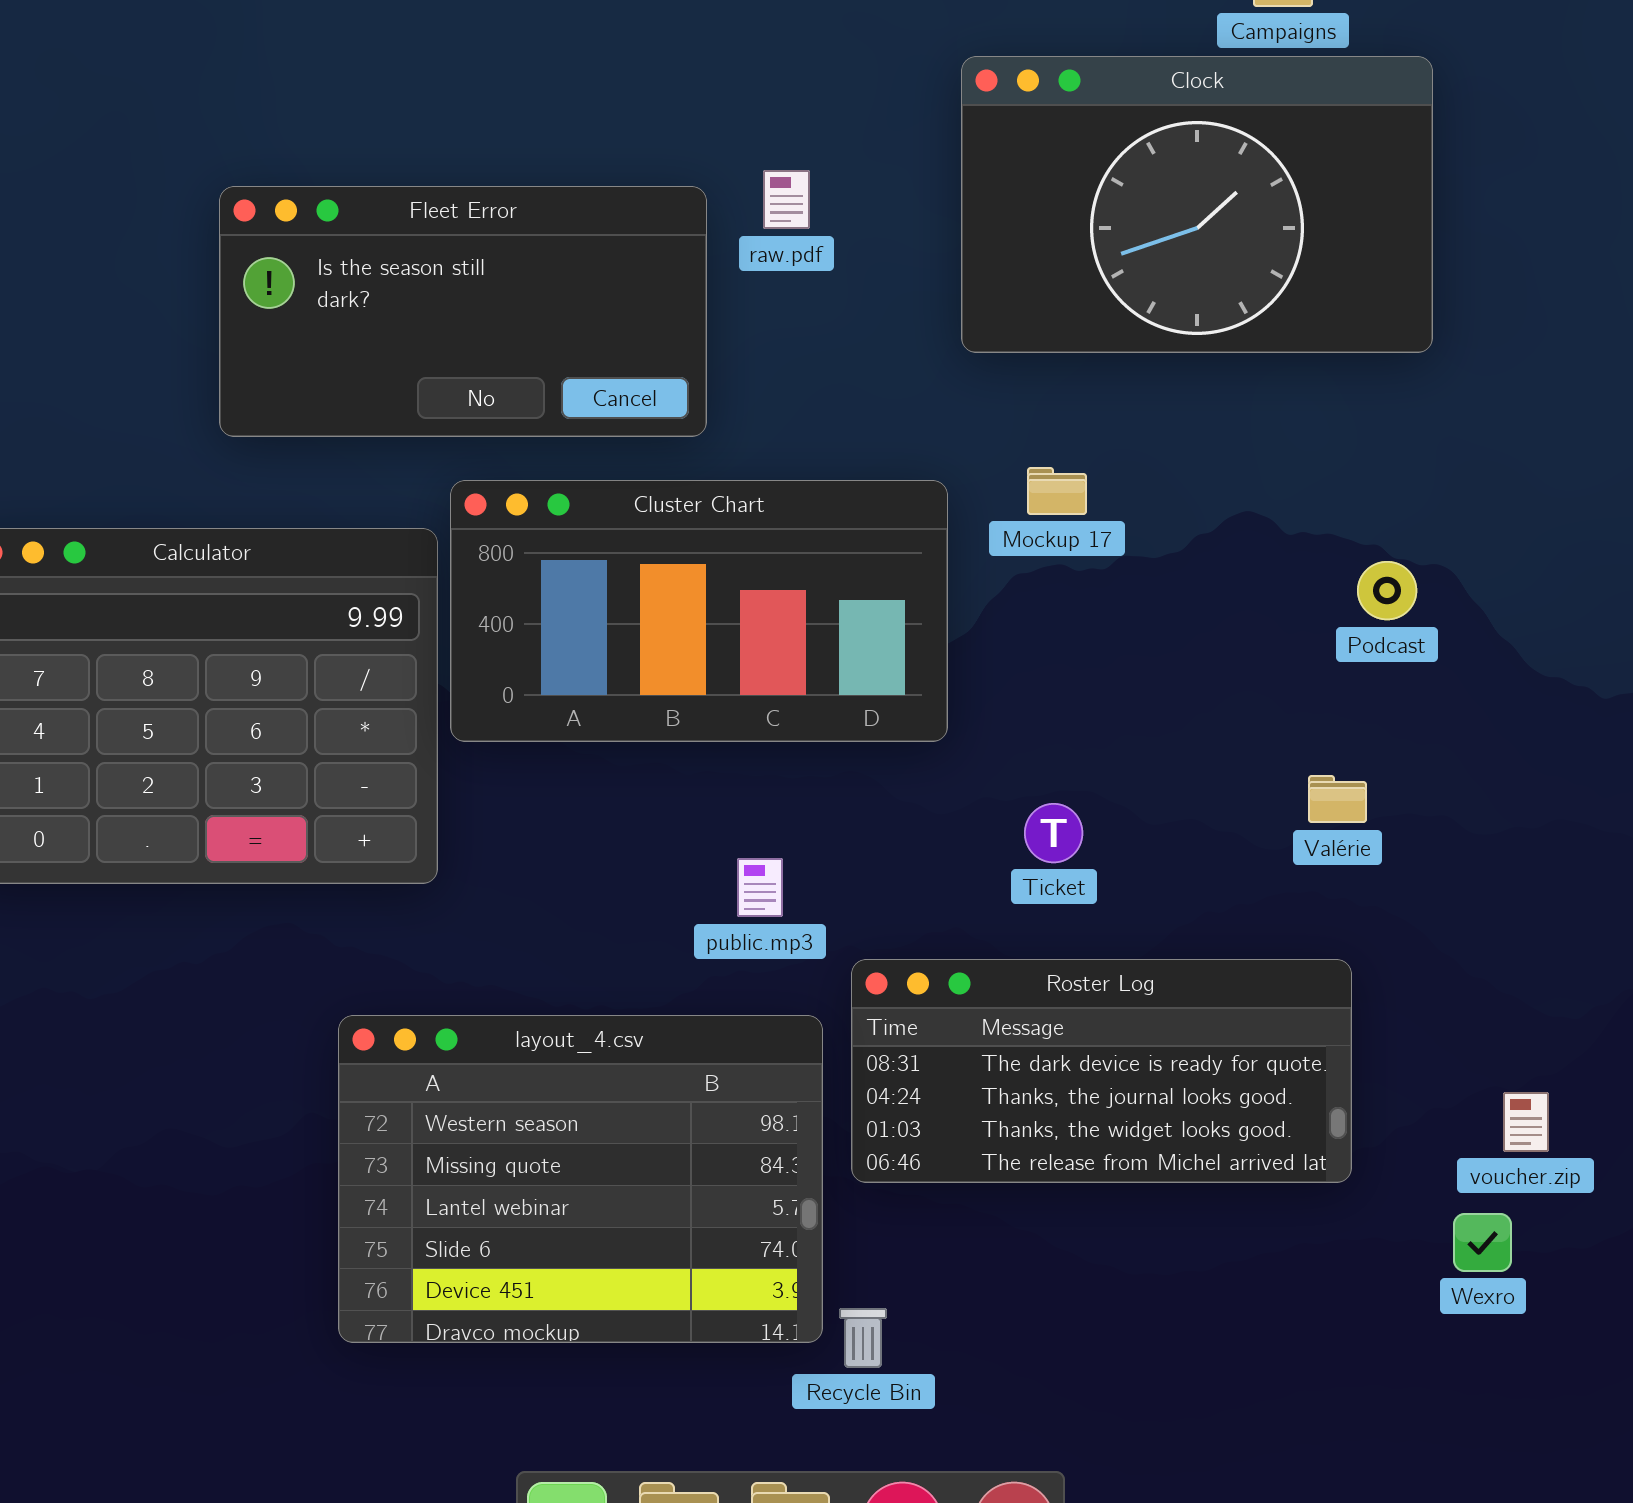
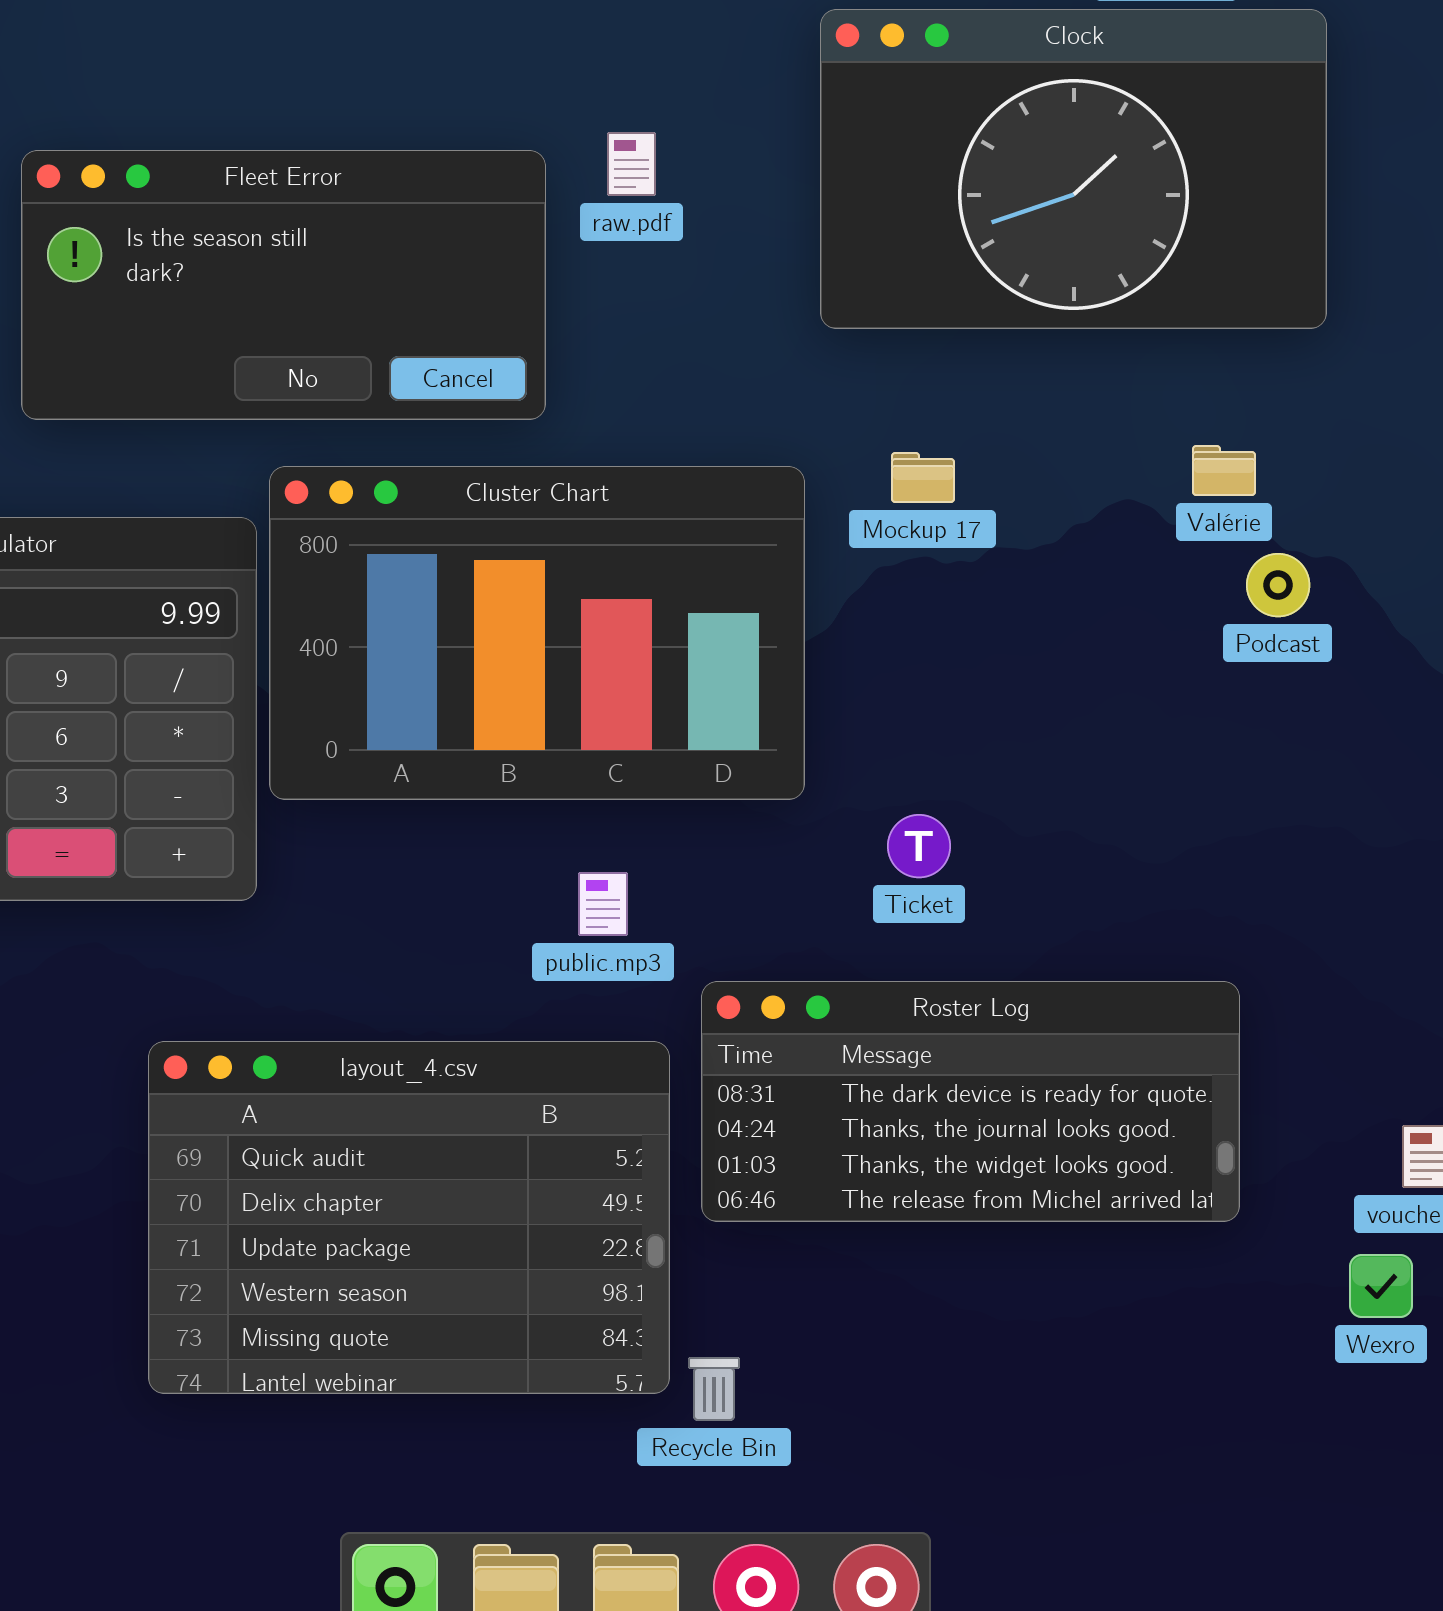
Cluster Chart: [450,480,948,742] -> [269,466,805,800], resized
Valérie: [1308,775,1367,823] -> [1192,445,1256,496], moved
layout_4.csv: [338,1015,823,1343] -> [148,1041,670,1394], scrolled up 3 rows

